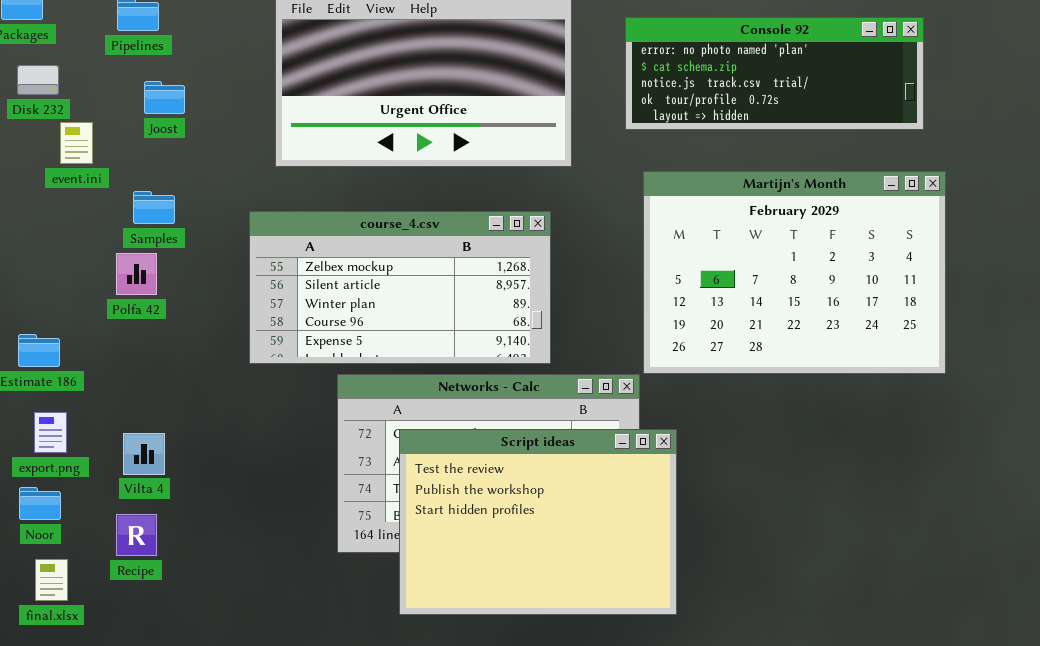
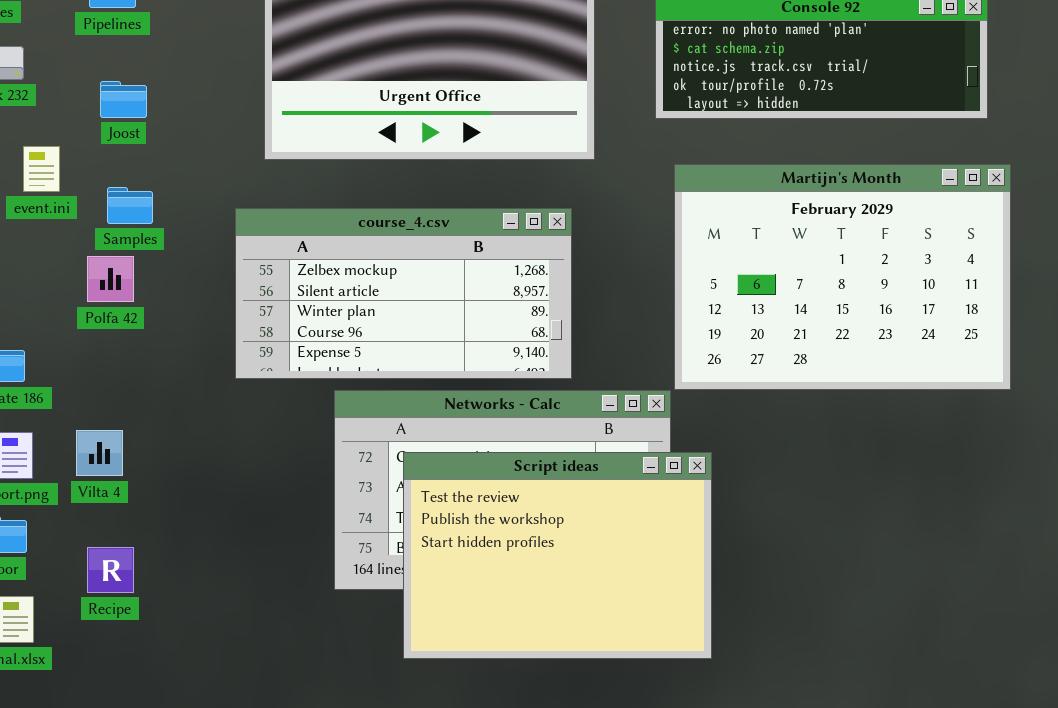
Joost: [144,81,185,114] -> [100,81,147,118], moved
event.ini: [60,122,93,164] -> [23,146,60,192], moved
Vilta 4: [123,433,165,475] -> [76,430,123,476], moved

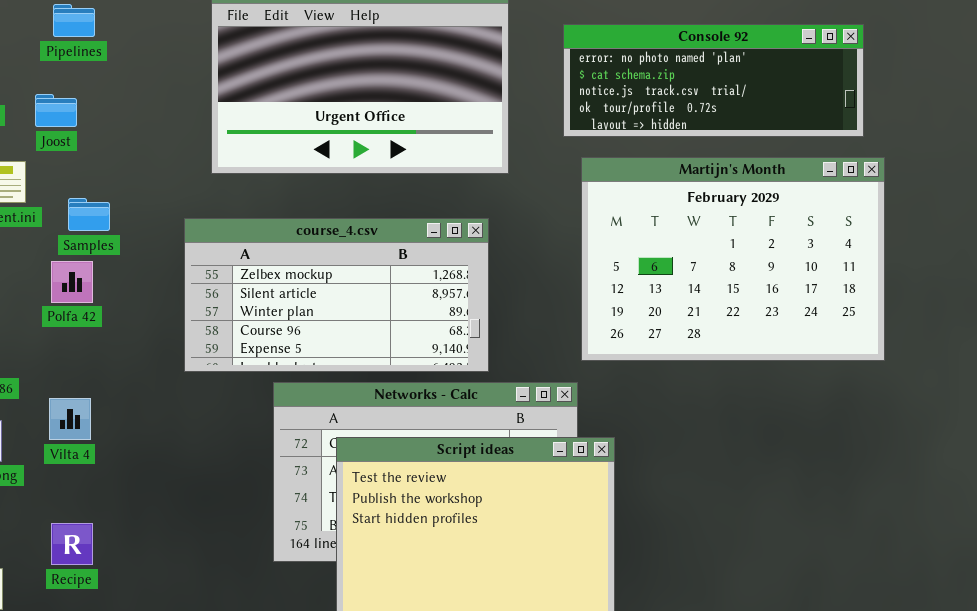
Joost: [100,81,147,118] -> [35,94,77,127], moved
Martijn's Month: [674,164,1011,390] -> [581,157,885,361], moved
Vilta 4: [76,430,123,476] -> [49,398,91,440], moved

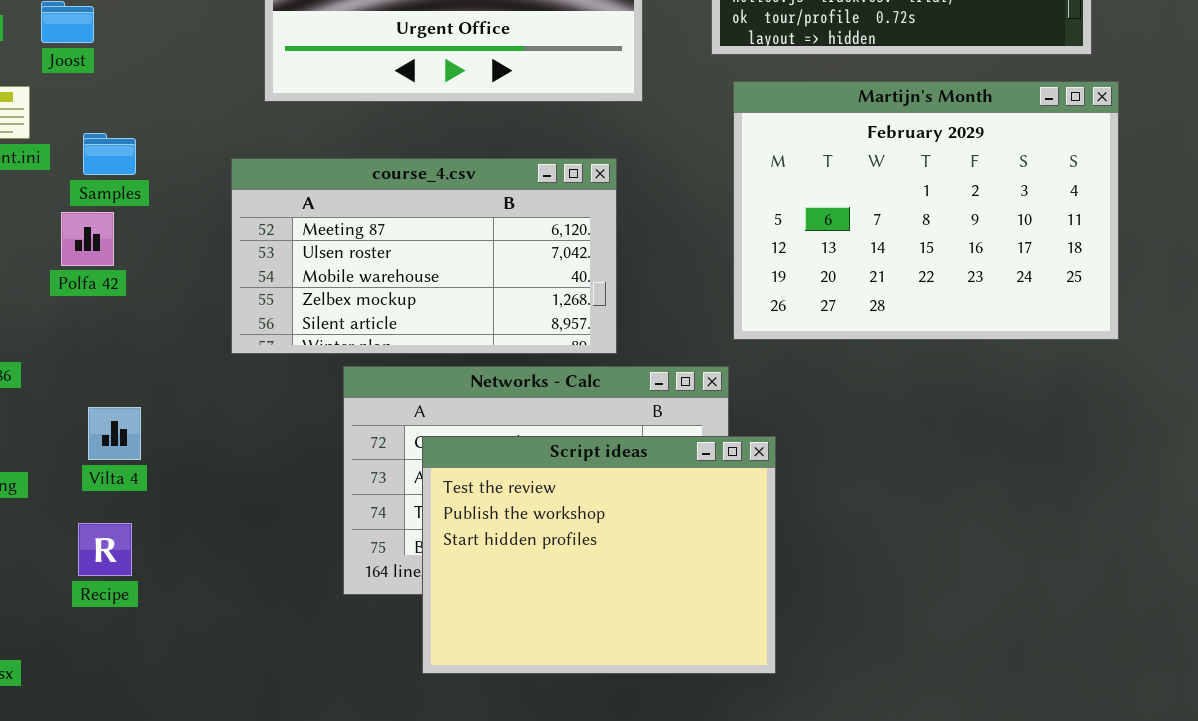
course_4.csv: [184,218,489,372] -> [231,158,617,354], scrolled up 3 rows
Vilta 4: [49,398,91,440] -> [88,407,141,460], moved
Recipe: [51,523,93,565] -> [78,523,132,576], moved

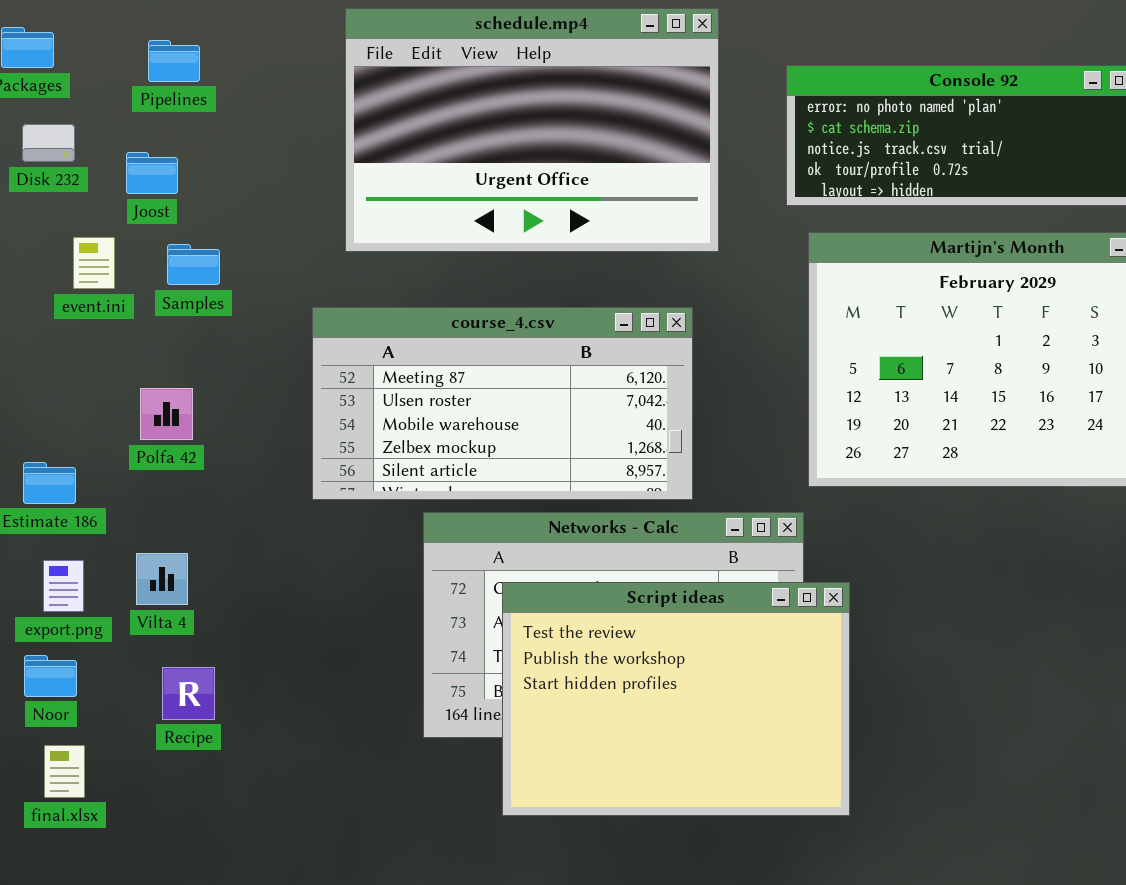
Samples: [83,133,136,175] -> [167,244,220,285], moved
Polfa 42: [61,212,114,266] -> [140,388,193,440], moved
Vilta 4: [88,407,141,460] -> [136,553,188,605], moved

